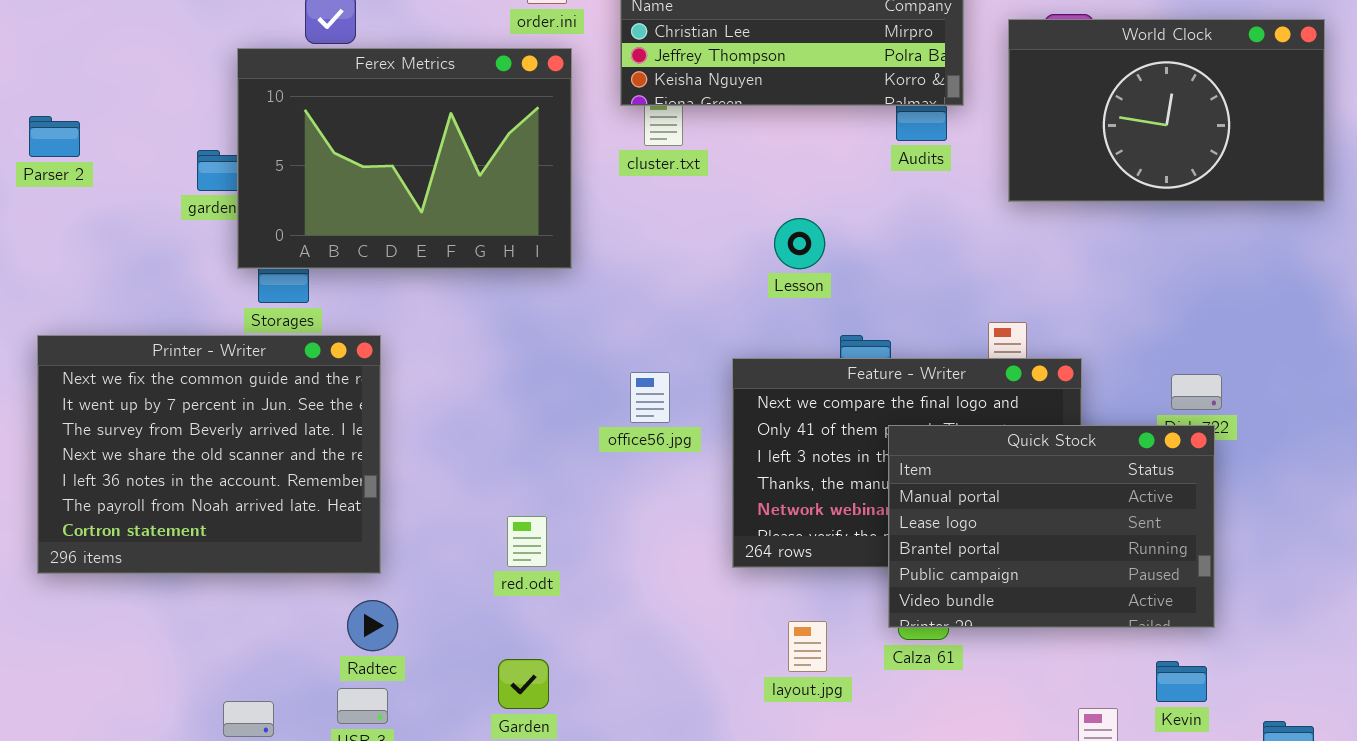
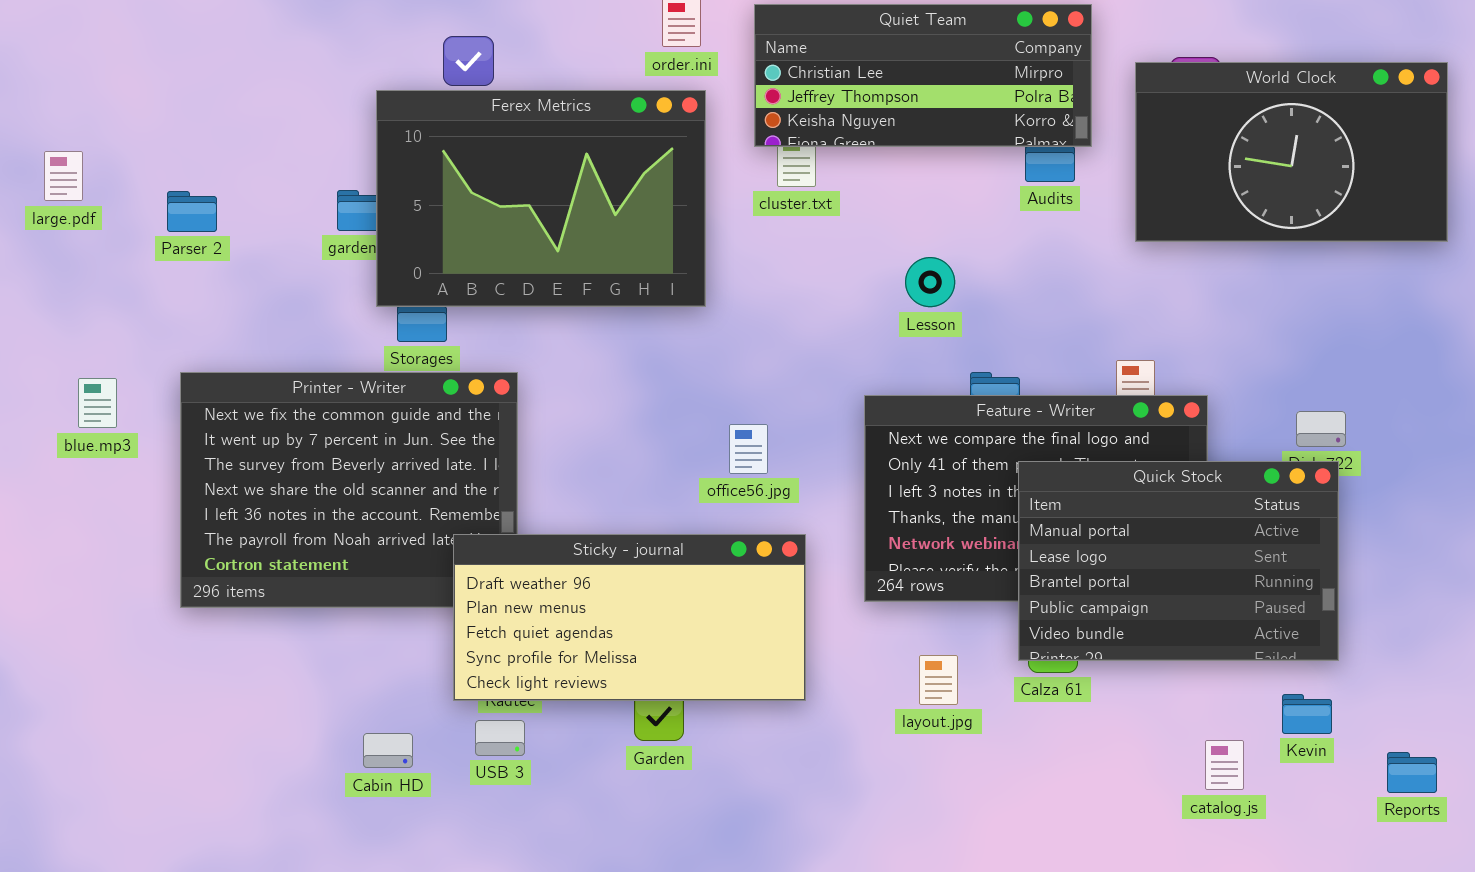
Parser 2: [29,116,80,157] -> [167,191,217,232], moved
office56.jpg: [630,372,670,423] -> [729,424,768,474], moved
Sticky - journal: none -> [453,534,806,701], opened

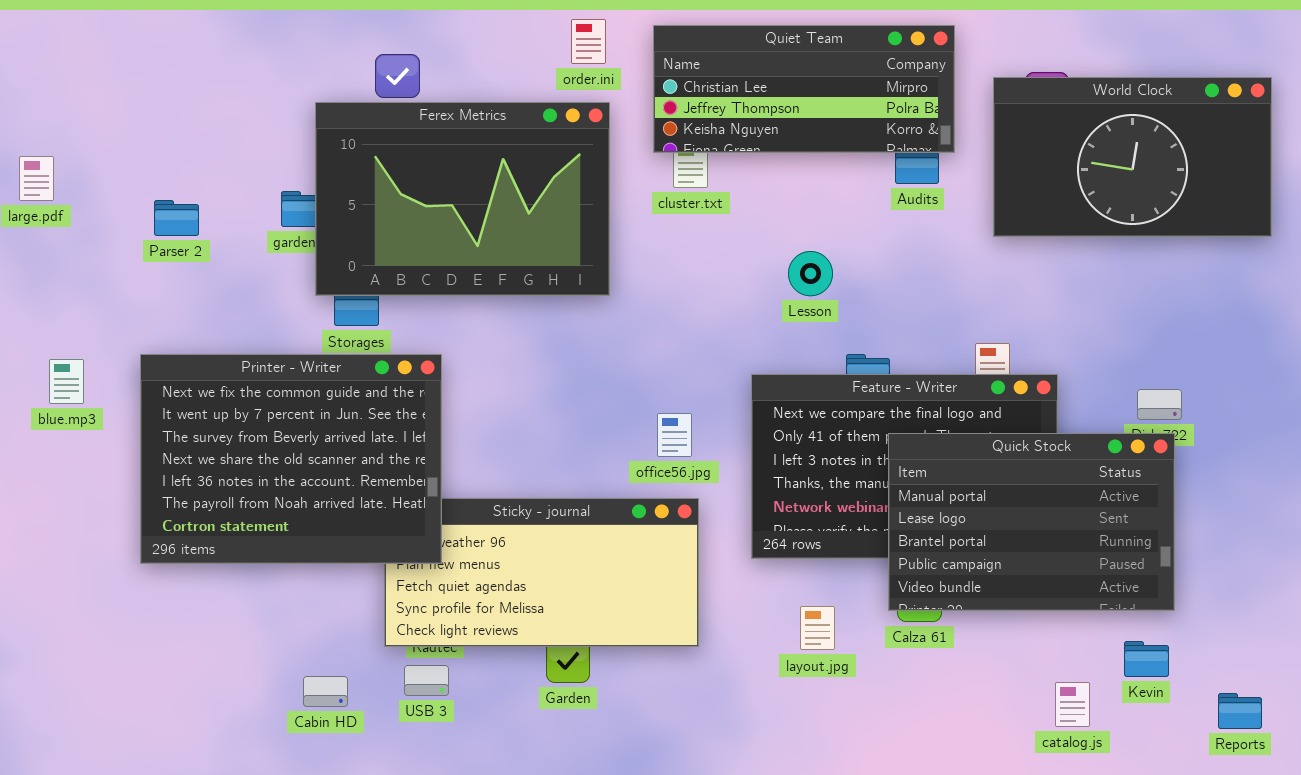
Parser 2: [167,191,217,232] -> [154,200,199,236], moved
Printer - Writer: [180,372,518,608] -> [140,354,442,564], raised
office56.jpg: [729,424,768,474] -> [657,413,692,457], moved

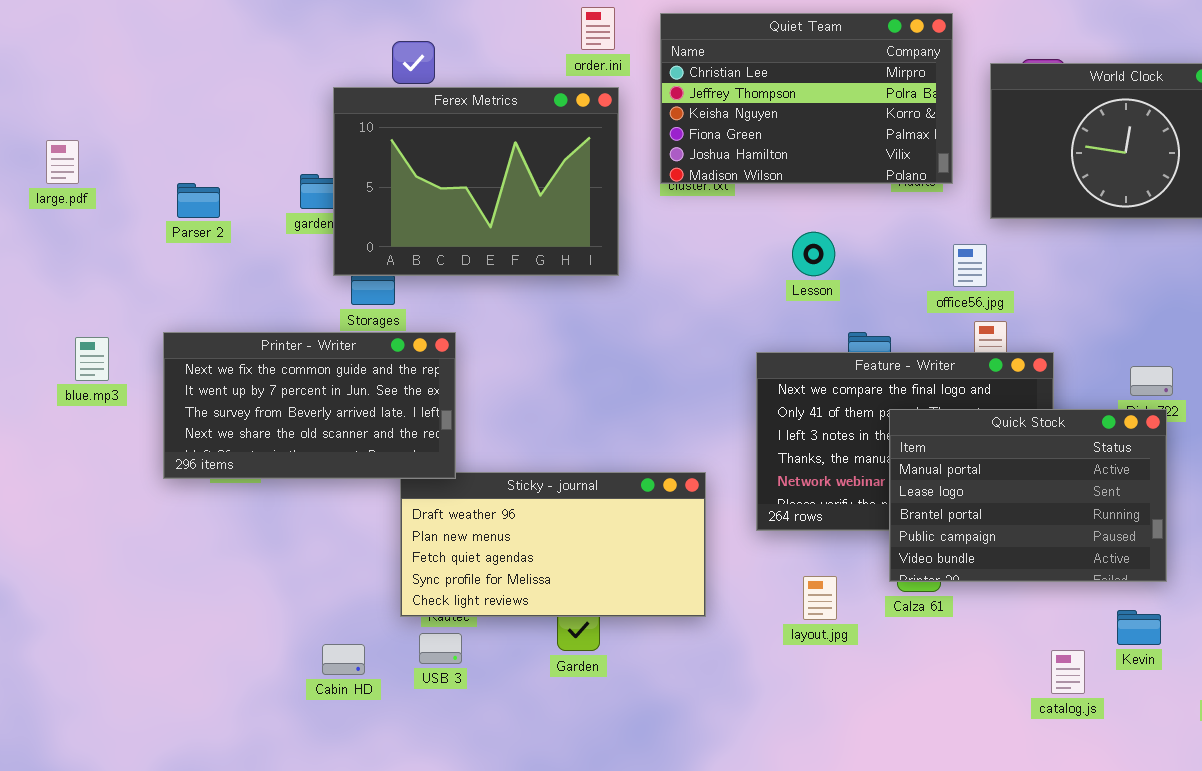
Quiet Team: [653,25,955,153] -> [660,13,953,184], resized
Printer - Writer: [140,354,442,564] -> [163,332,456,479], resized
office56.jpg: [657,413,692,457] -> [953,244,987,287], moved

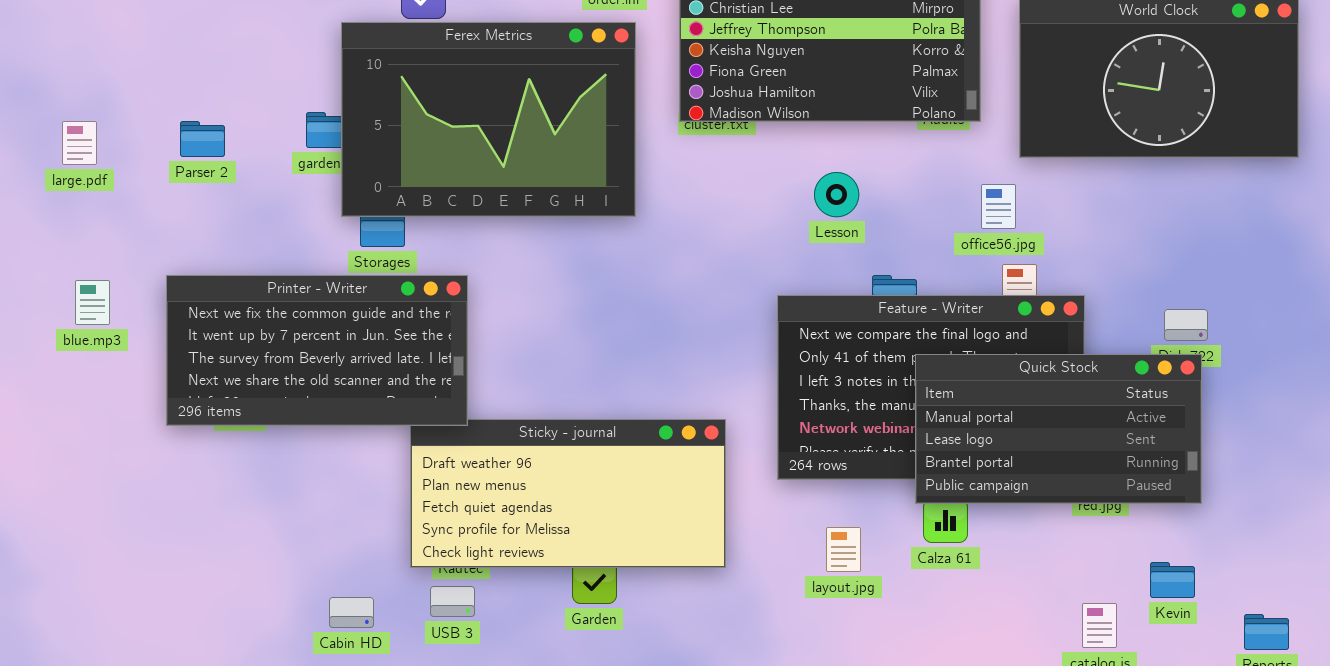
large.pdf: [46,140,79,184] -> [62,121,97,165], moved
Quick Stock: [889,409,1167,582] -> [915,354,1202,504], resized

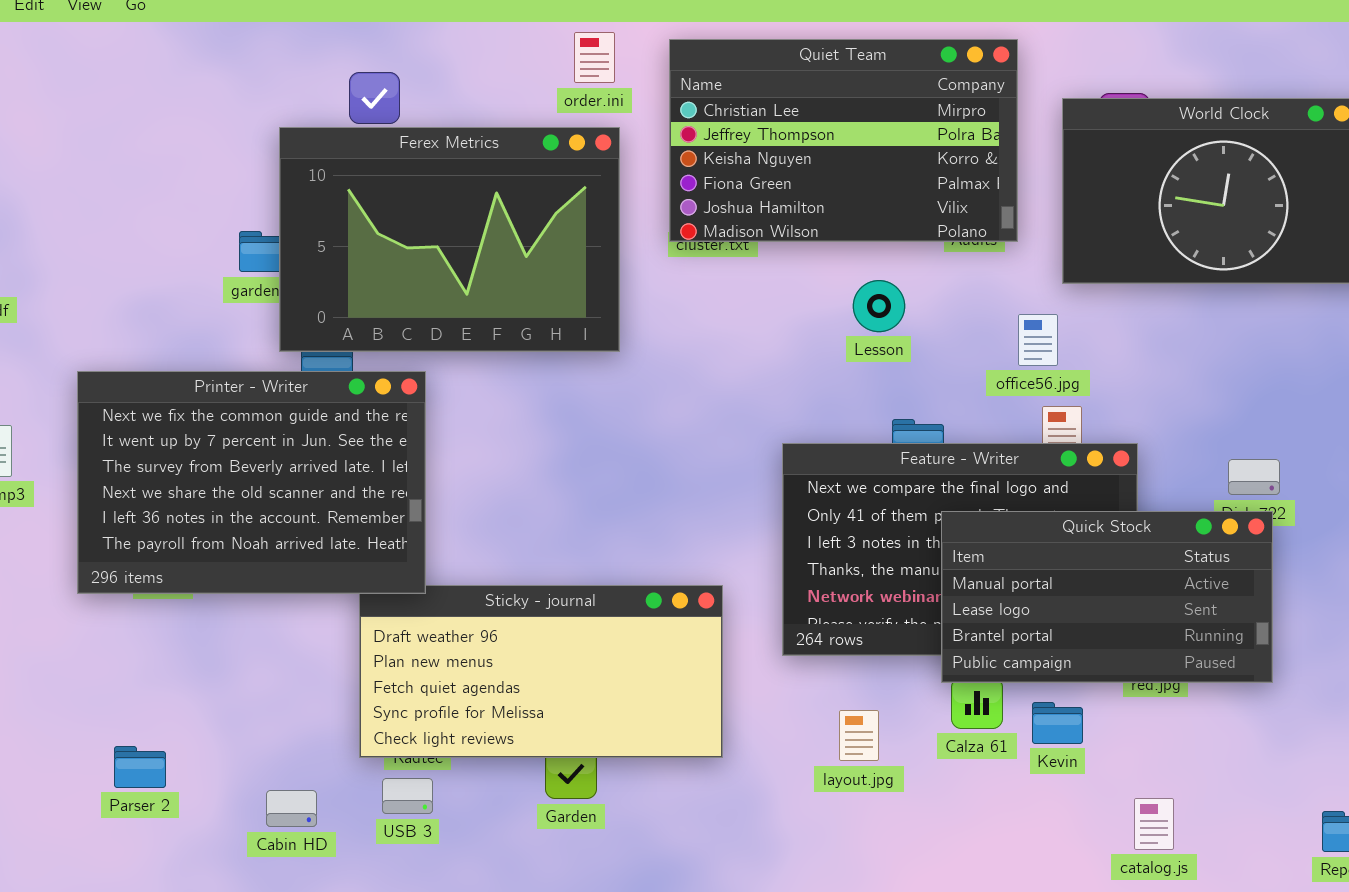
Parser 2: [180,121,225,157] -> [114,746,166,788], moved
Lesson: [814,172,859,217] -> [853,280,905,332], moved
Printer - Writer: [166,275,468,426] -> [77,371,426,594], resized
Kevin: [1150,562,1195,598] -> [1032,702,1083,744], moved

